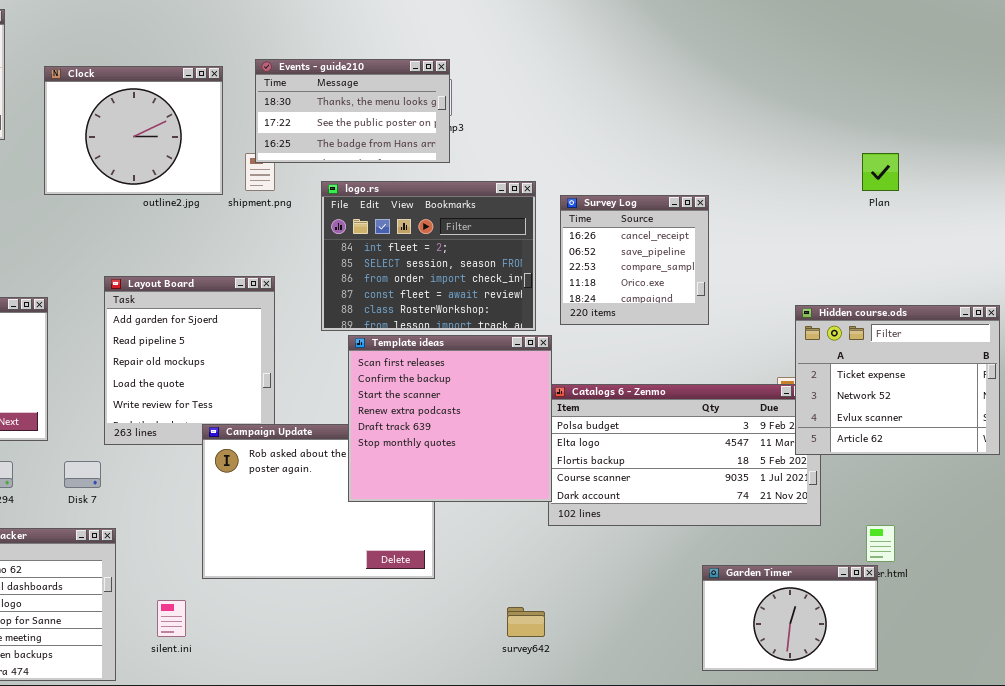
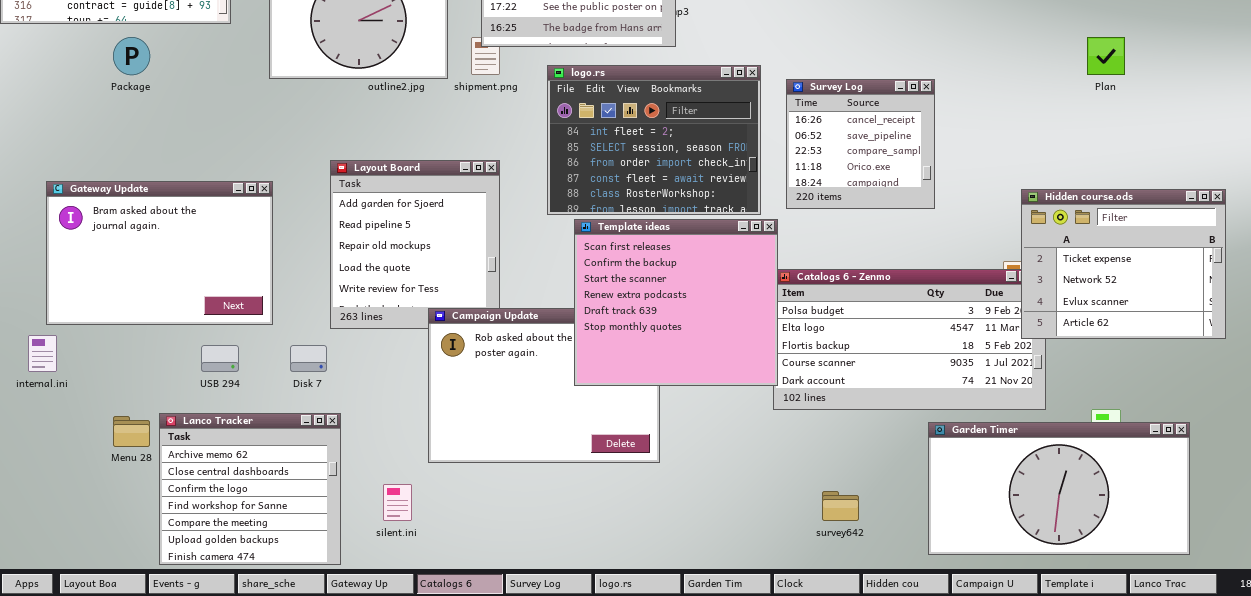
Garden Timer: [702,565,878,671] -> [928,422,1190,555], resized
survey642: [507,607,545,637] -> [822,491,859,521], moved

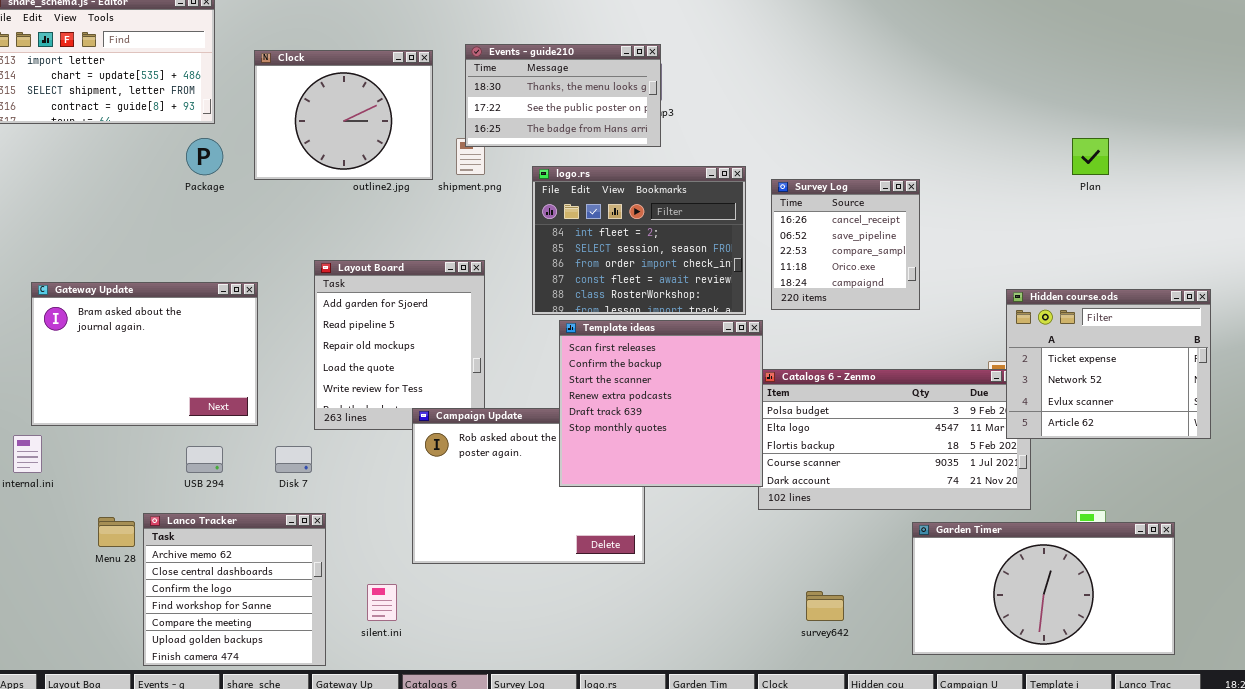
Package: [113,37,150,75] -> [186,138,223,175], moved

